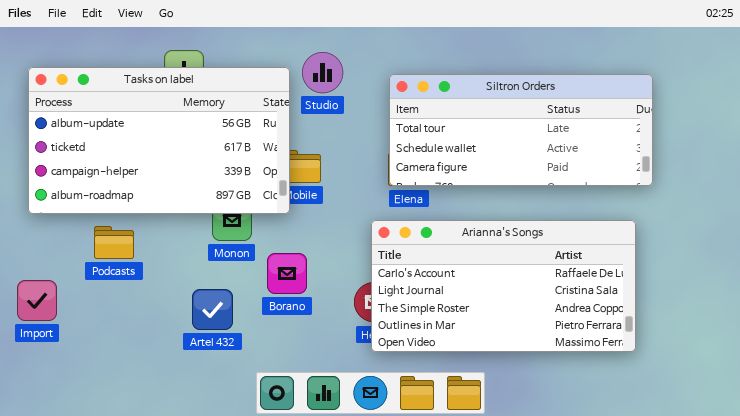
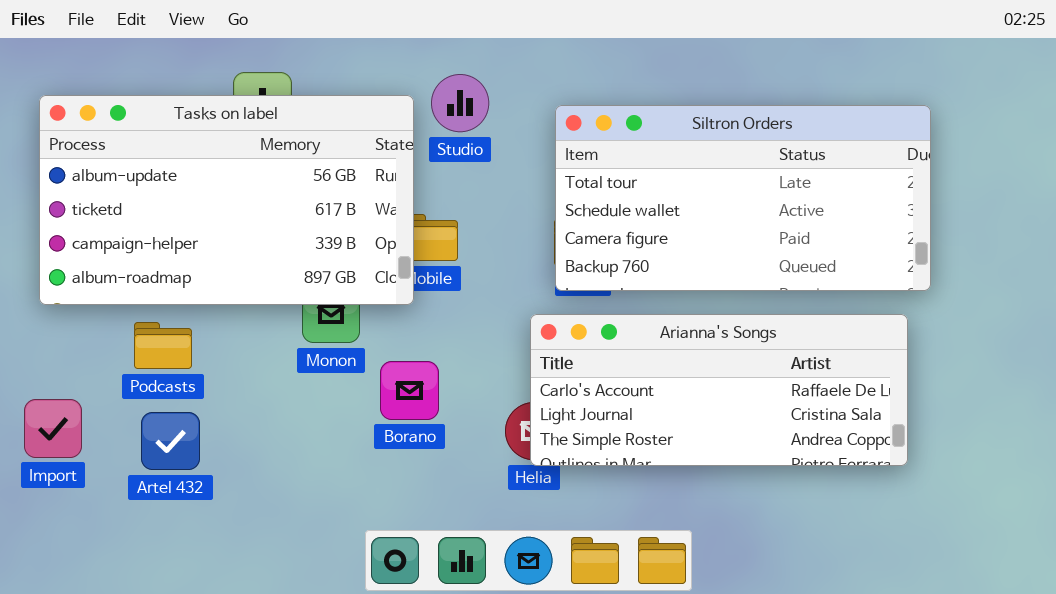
Siltron Orders: [389,74,653,186] -> [555,105,931,291], resized
Arianna's Songs: [371,220,636,352] -> [530,314,908,466], resized
Artel 432: [192,289,233,330] -> [141,412,200,470], moved

